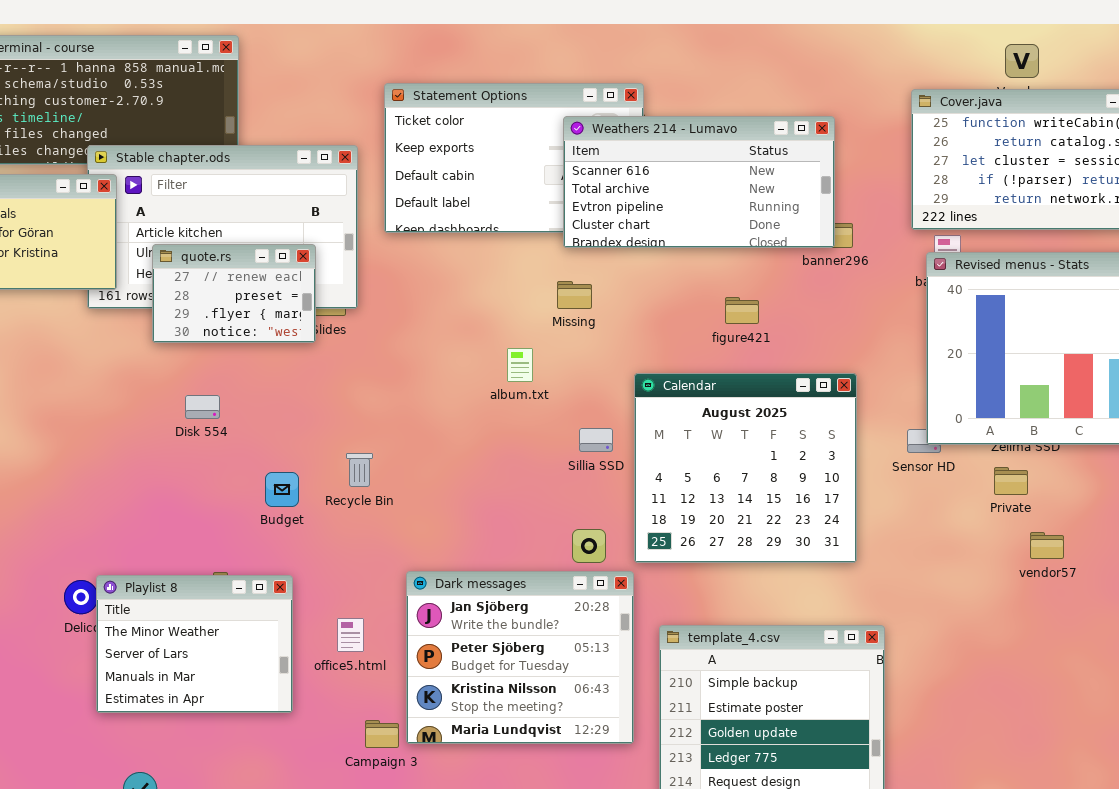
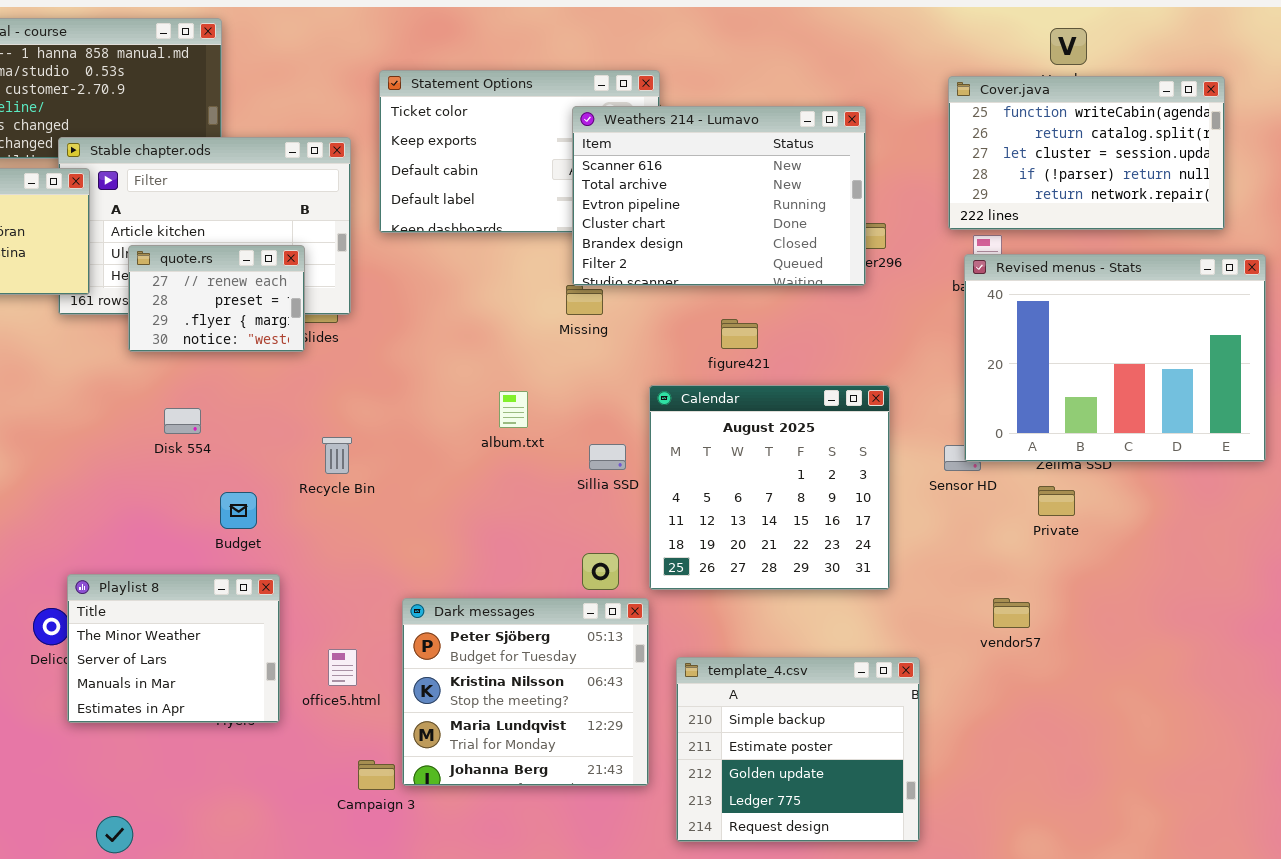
Weathers 214 - Lumavo: [563,116,835,248] -> [572,106,866,286], resized
figure421: [725,297,759,324] -> [721,319,758,349], moved
album.txt: [507,348,533,382] -> [499,391,528,428], moved
Recycle Bin: [346,453,373,487] -> [322,437,352,474], moved
Budget: [265,472,299,507] -> [220,492,257,529], moved
vendor57: [1030,532,1064,559] -> [993,598,1030,628], moved
Dark messages: [406,571,634,744] -> [402,598,649,786], scrolled down 1 row
Playlist 8: [96,575,293,713] -> [67,574,280,723], moved

